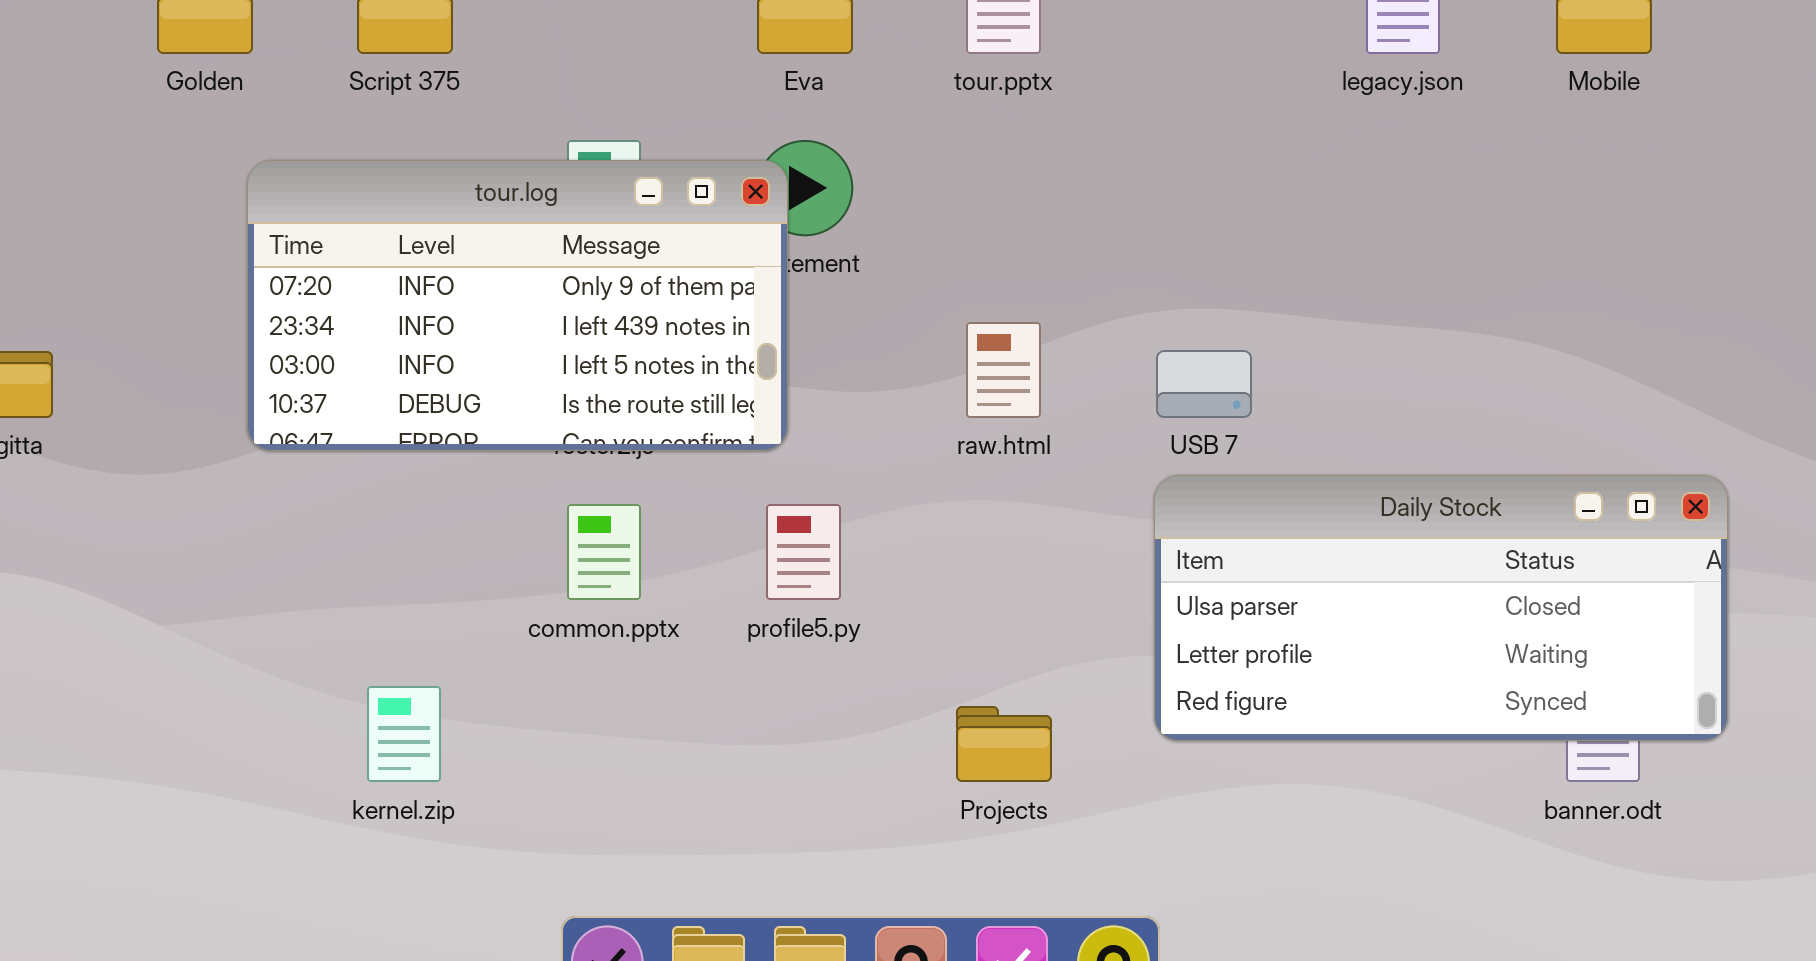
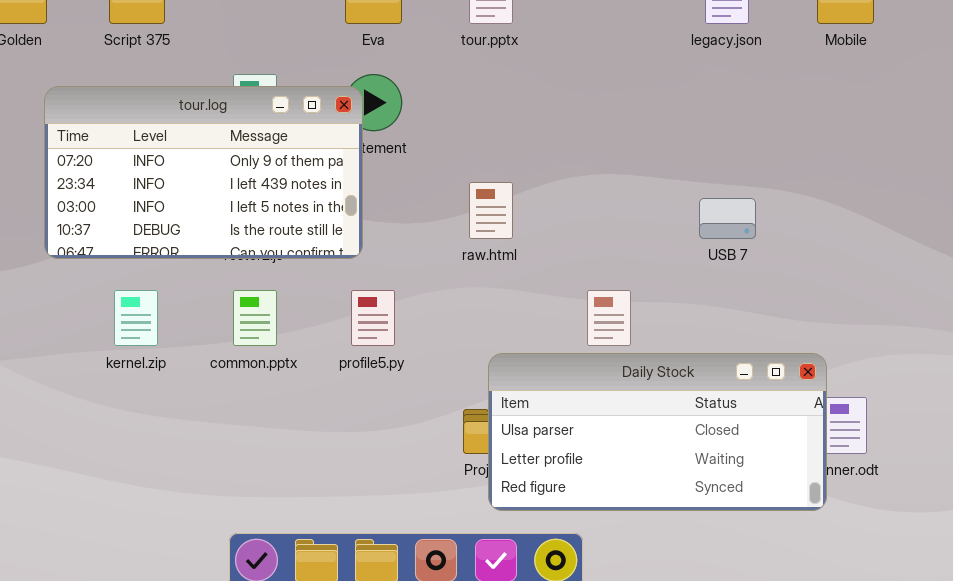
USB 7: [1156,350,1252,418] -> [699,198,756,239], moved
Daily Stock: [1154,475,1728,741] -> [488,353,827,511], moved
kernel.zip: [367,686,441,782] -> [114,290,158,346], moved

